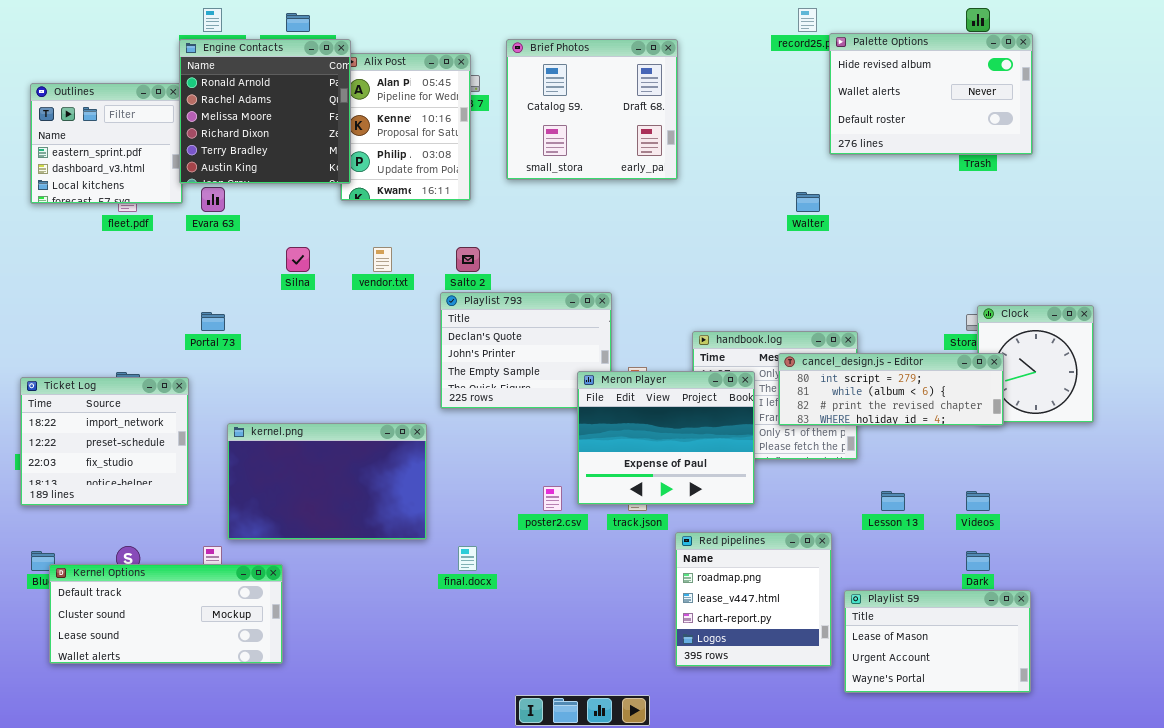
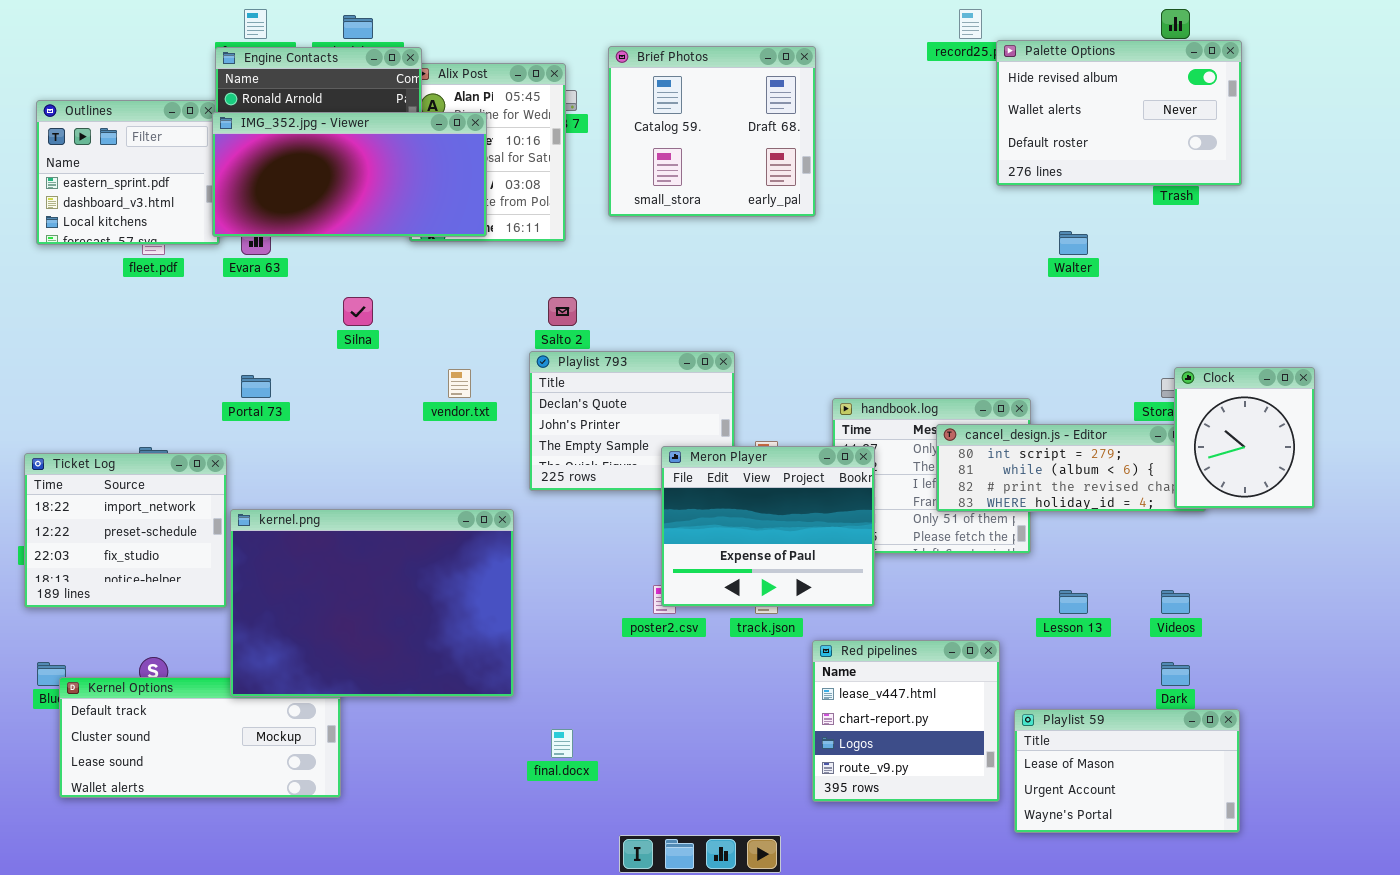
IMG_352.jpg - Viewer: none -> [212,112,487,237], opened
Walter: [796,192,820,212] -> [1059,231,1088,255], moved
vendor.txt: [373,247,392,272] -> [448,369,471,398], moved
Clock: [977,305,1094,423] -> [1174,367,1315,509], raised
Meron Player: [577,371,755,505] -> [661,446,875,607], moved
kernel.png: [227,423,427,540] -> [230,509,514,697], resized
Red pipelines: [675,532,832,667] -> [812,640,1000,802], scrolled down 1 row
final.docx: [458,546,477,571] -> [551,729,573,758], moved

